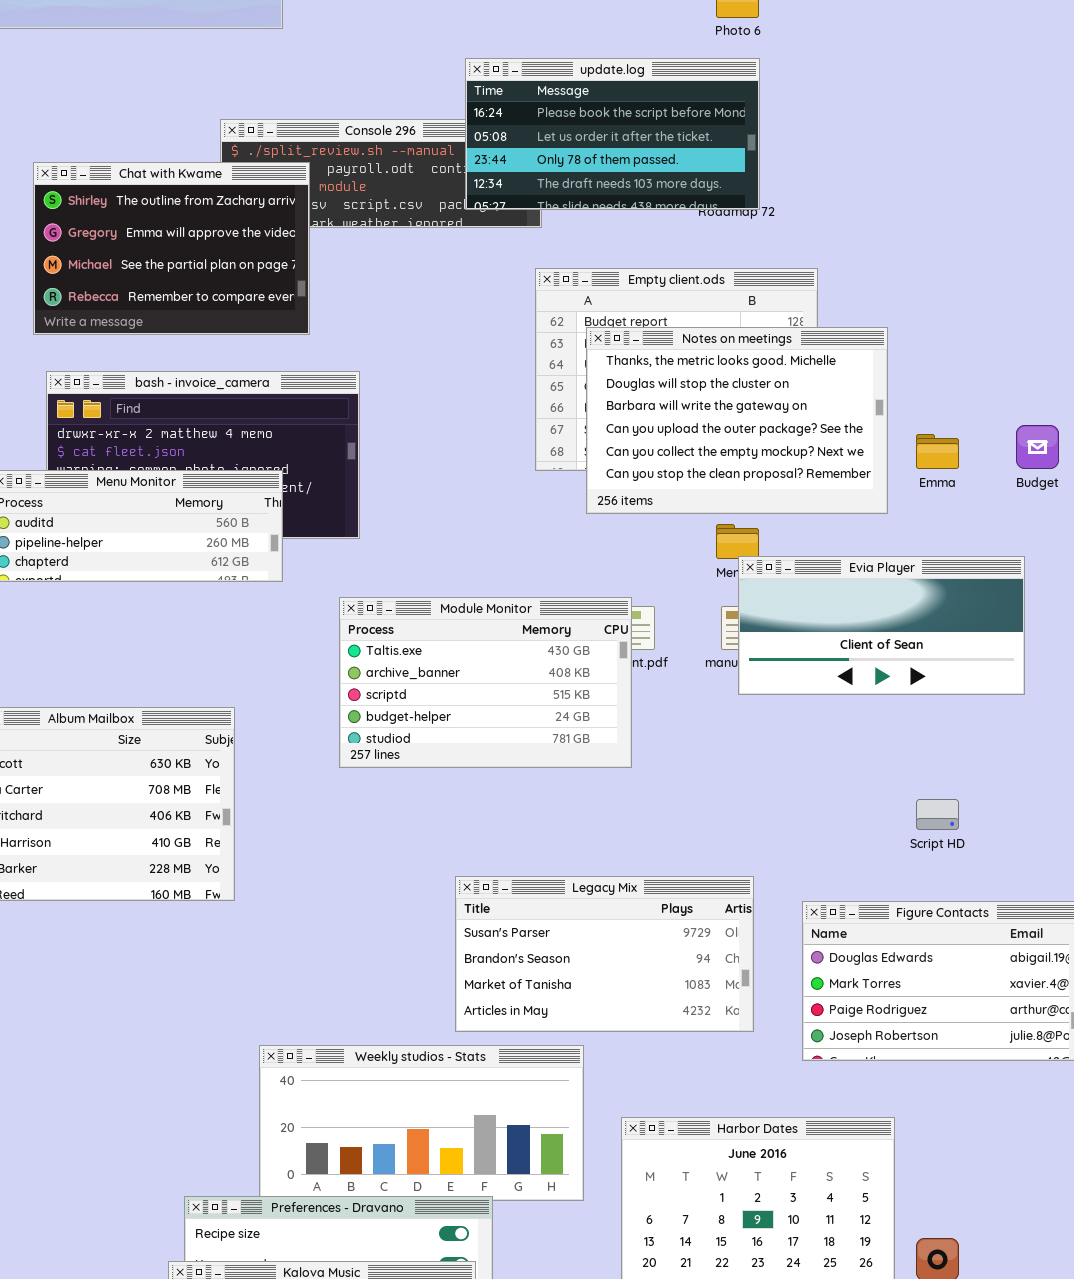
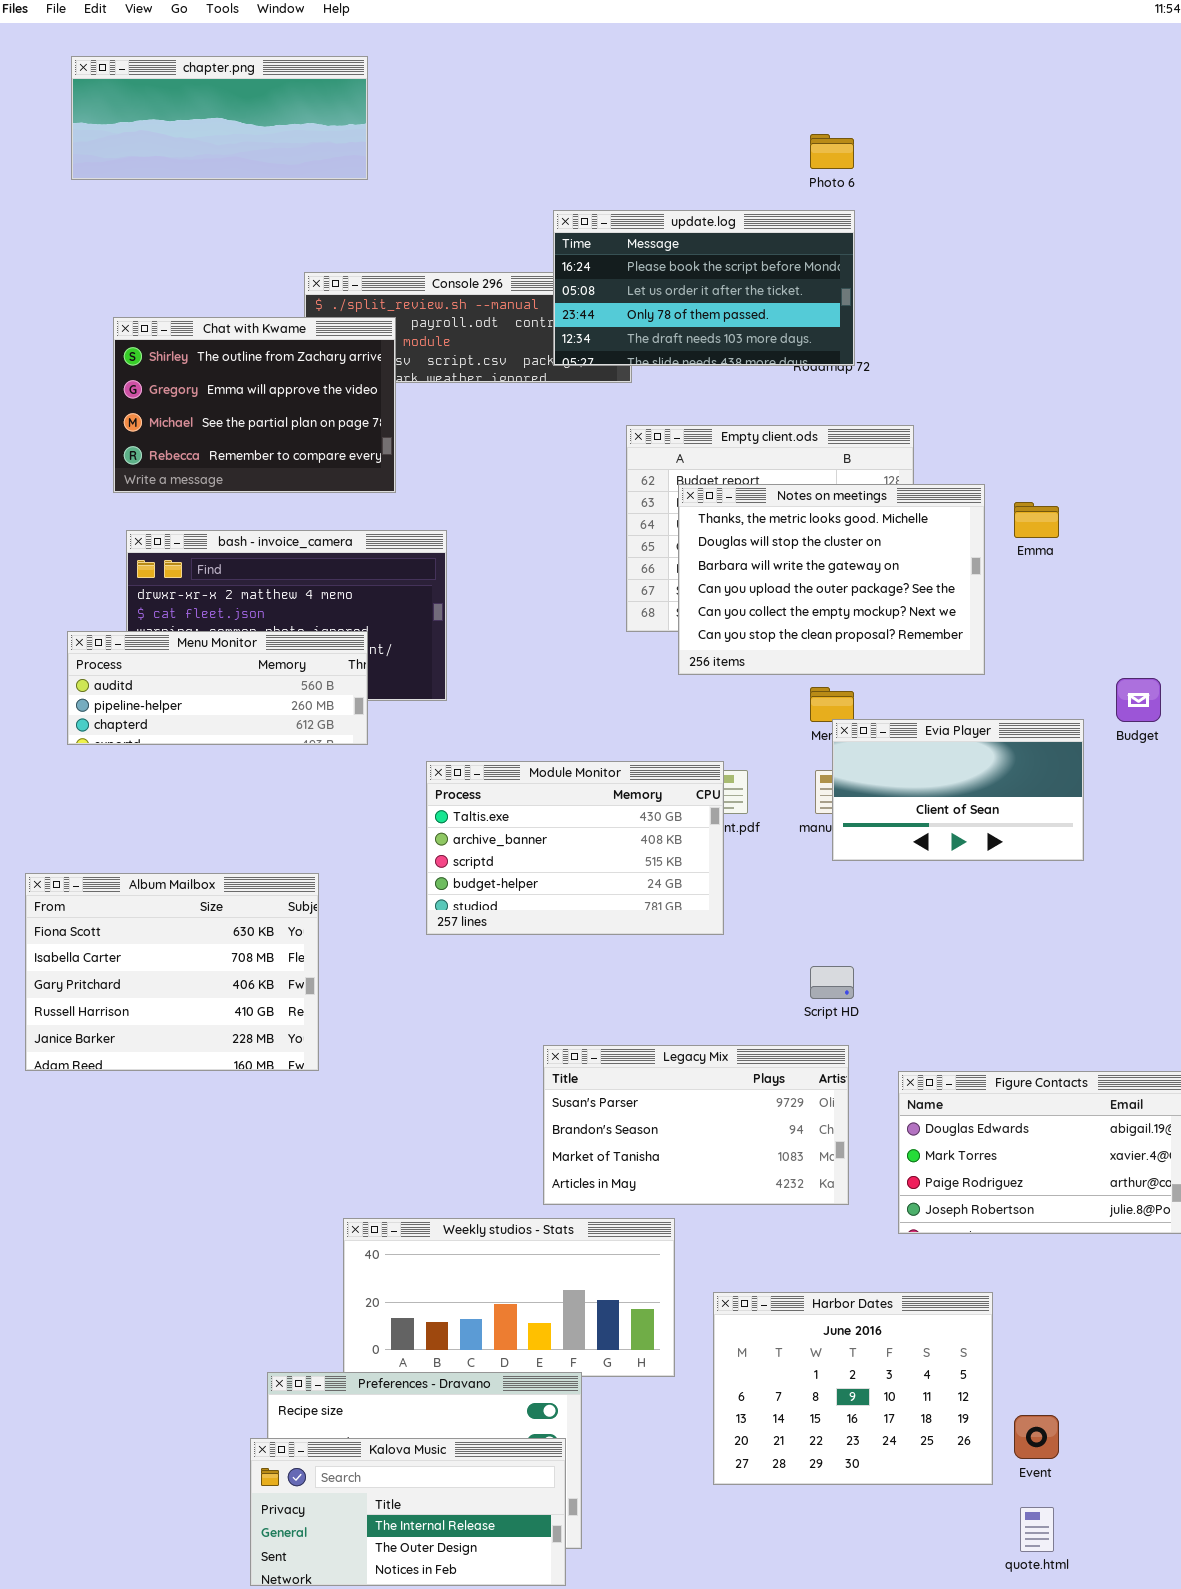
Budget: [1016,425,1059,469] -> [1116,678,1161,722], moved
Emma: [916,434,959,469] -> [1014,502,1059,538], moved
Evia Player: [738,556,1025,695] -> [832,719,1084,861], resized
Script HD: [916,799,959,830] -> [810,966,854,999], moved

